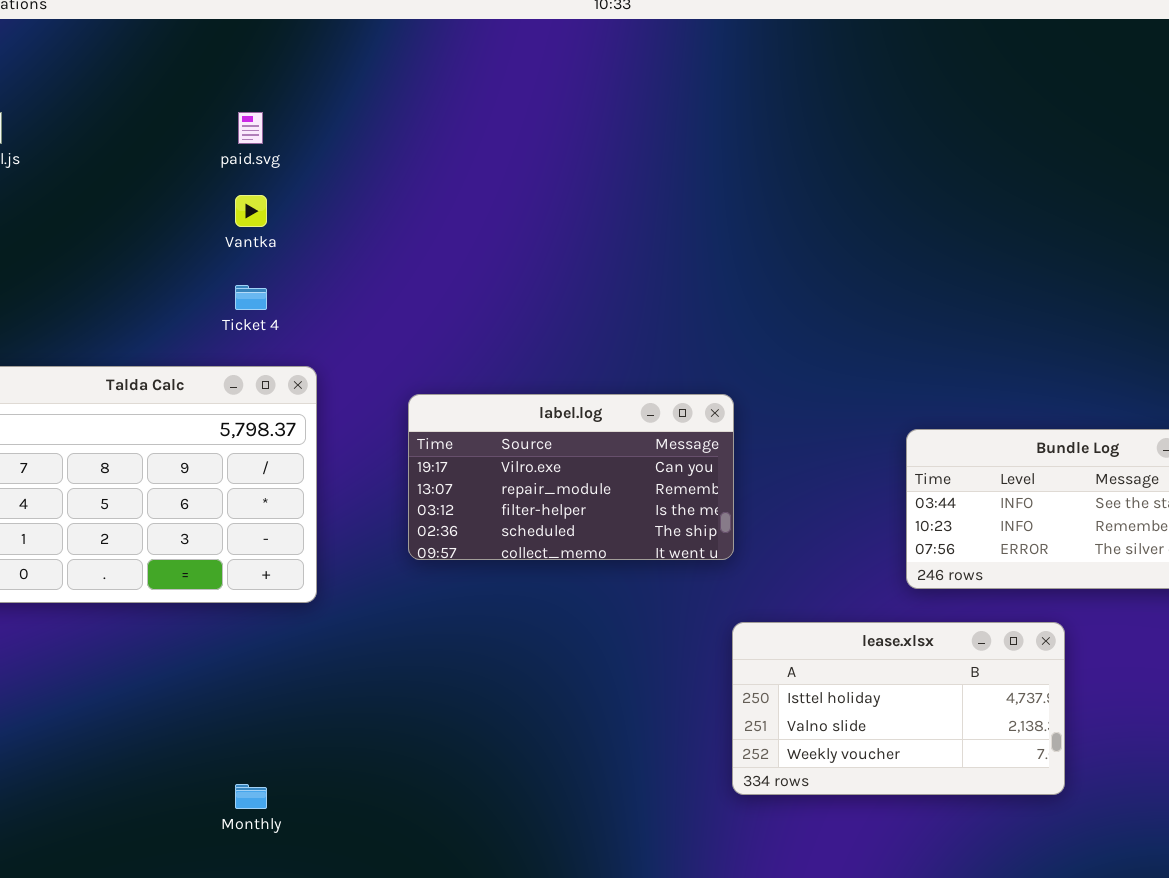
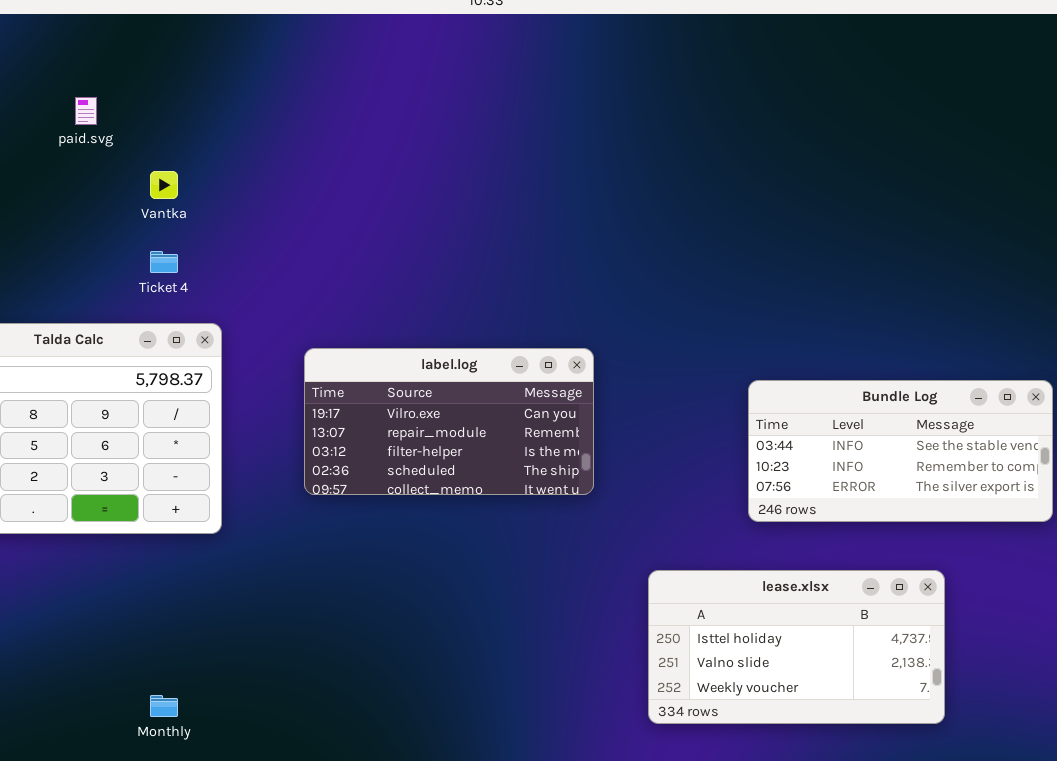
paid.svg: [238,112,263,144] -> [75,97,97,125], moved
lease.xlsx: [732,622,1065,795] -> [648,570,945,724], moved

